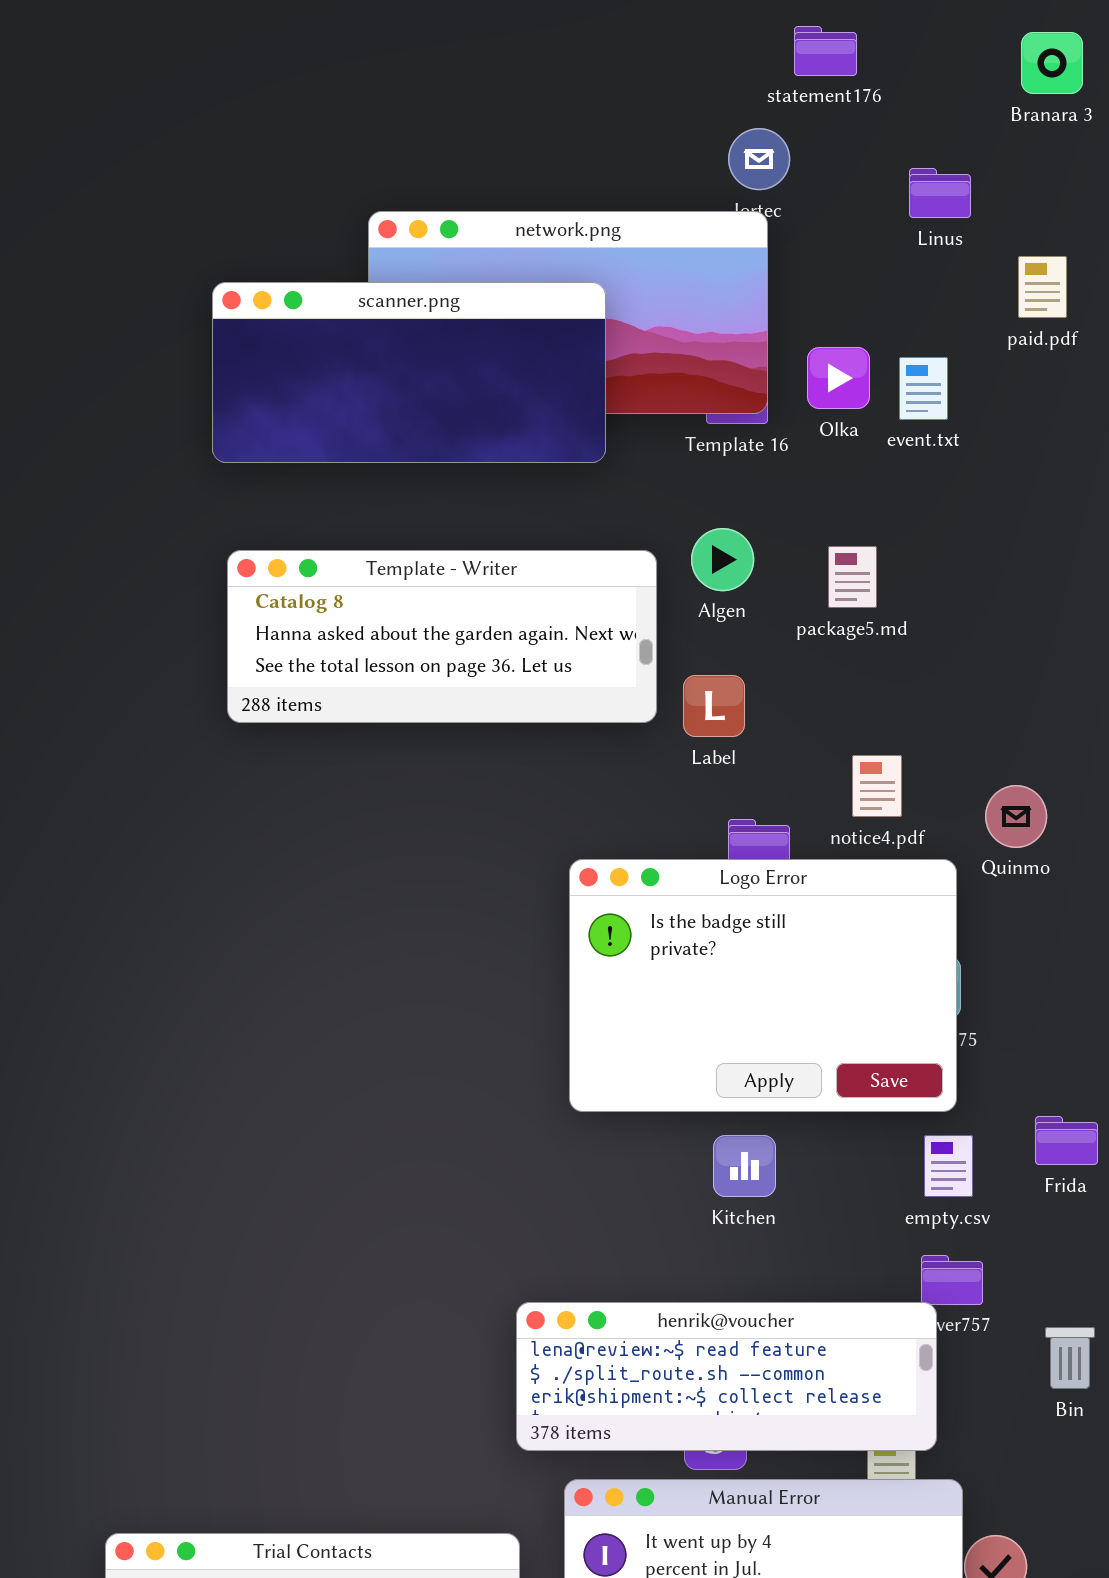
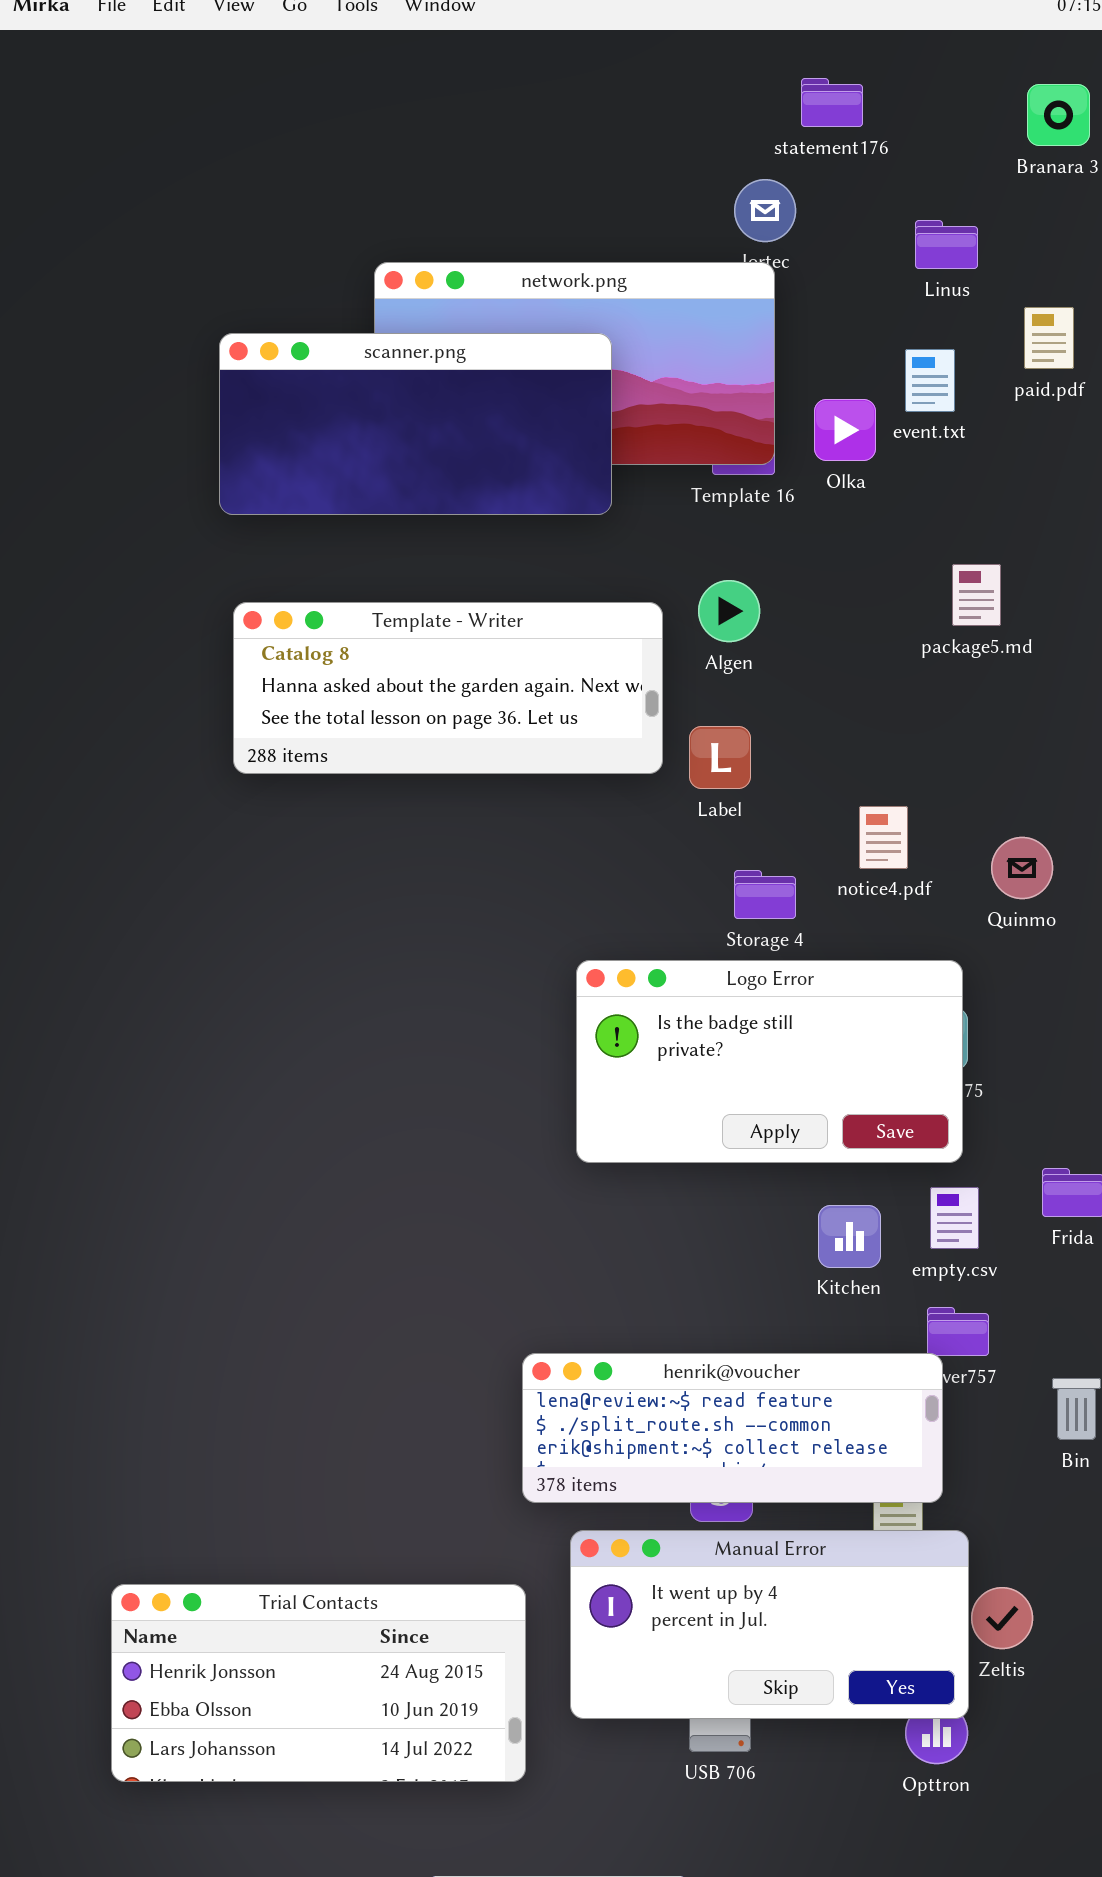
event.txt: [899,357,948,420] -> [905,349,955,412], moved
package5.md: [828,546,877,608] -> [952,564,1001,626], moved
Logo Error: [569,859,957,1112] -> [576,960,963,1163], resized
Kitchen: [713,1135,776,1197] -> [818,1205,881,1268], moved

